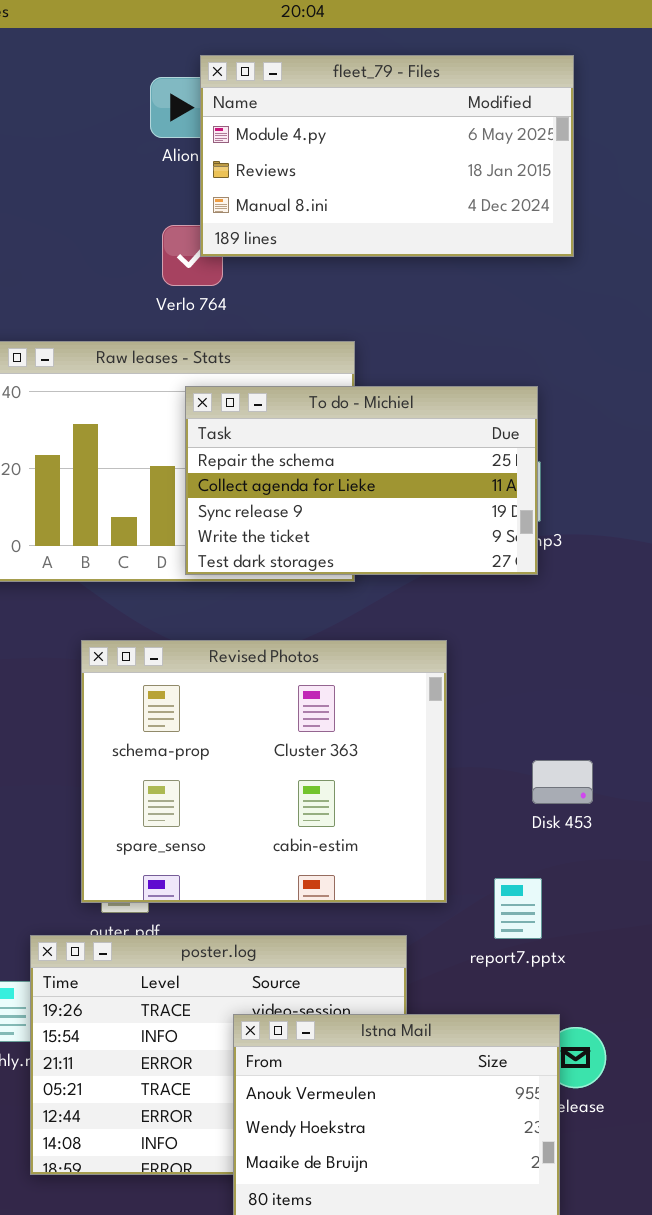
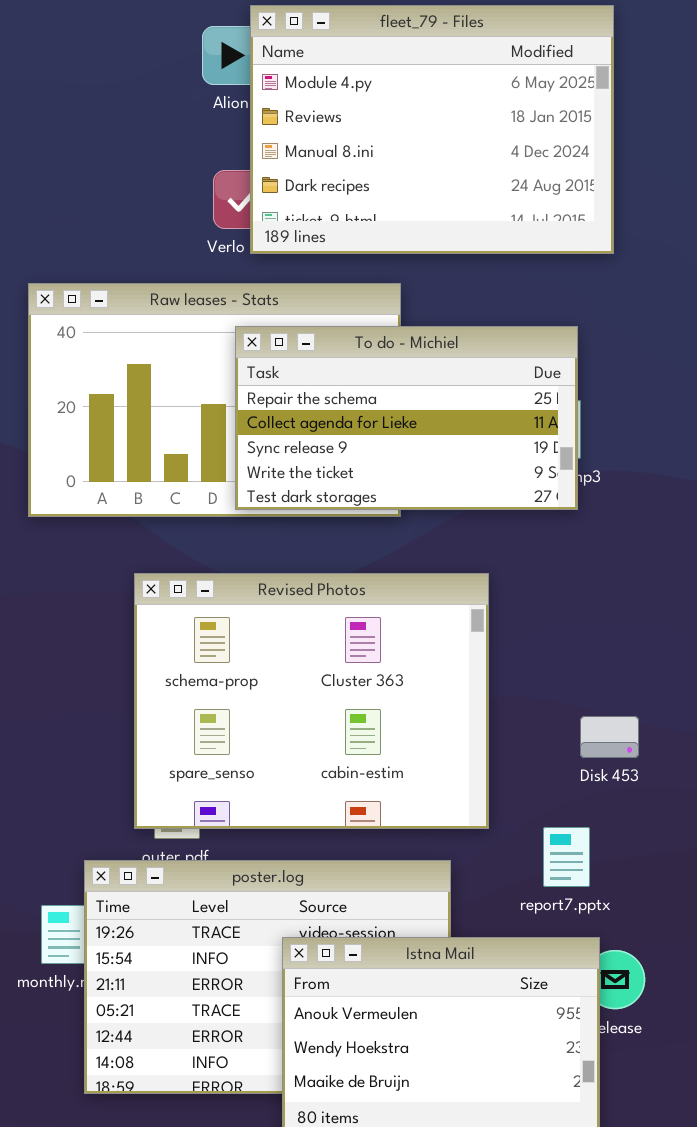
fleet_79 - Files: [200,55,574,257] -> [250,5,614,254], resized
Disk 453: [532,760,593,804] -> [580,716,639,758], moved
report7.pptx: [494,878,542,939] -> [543,827,590,887], moved

